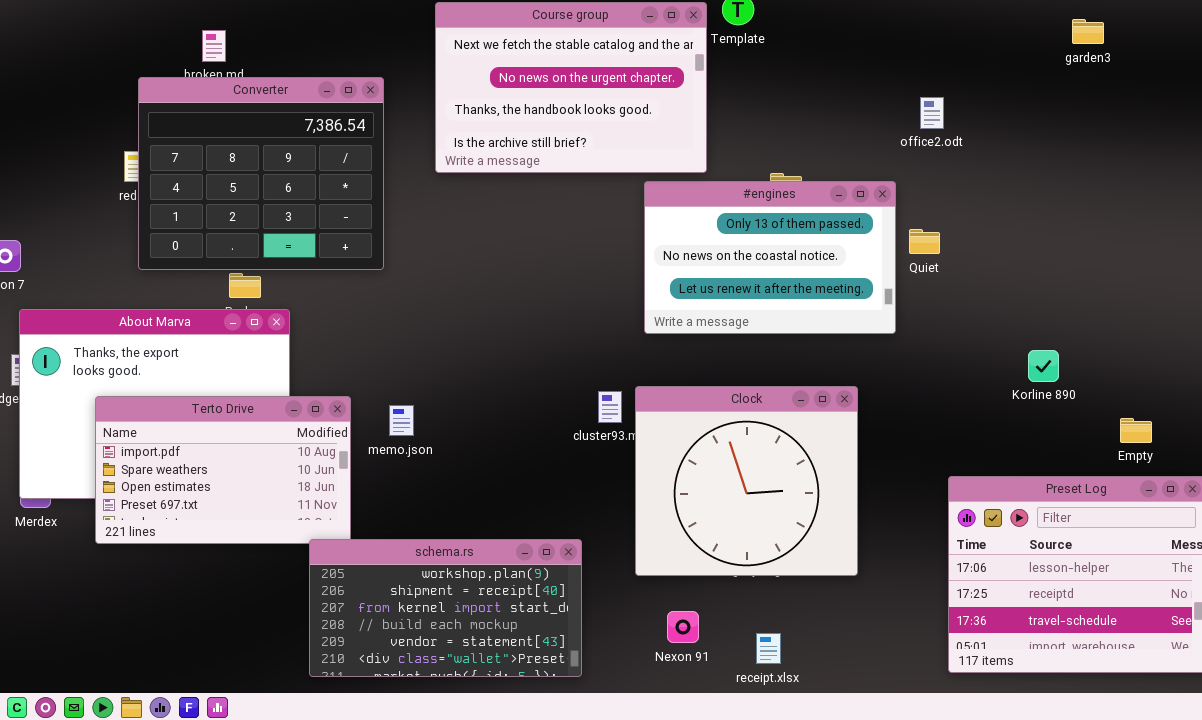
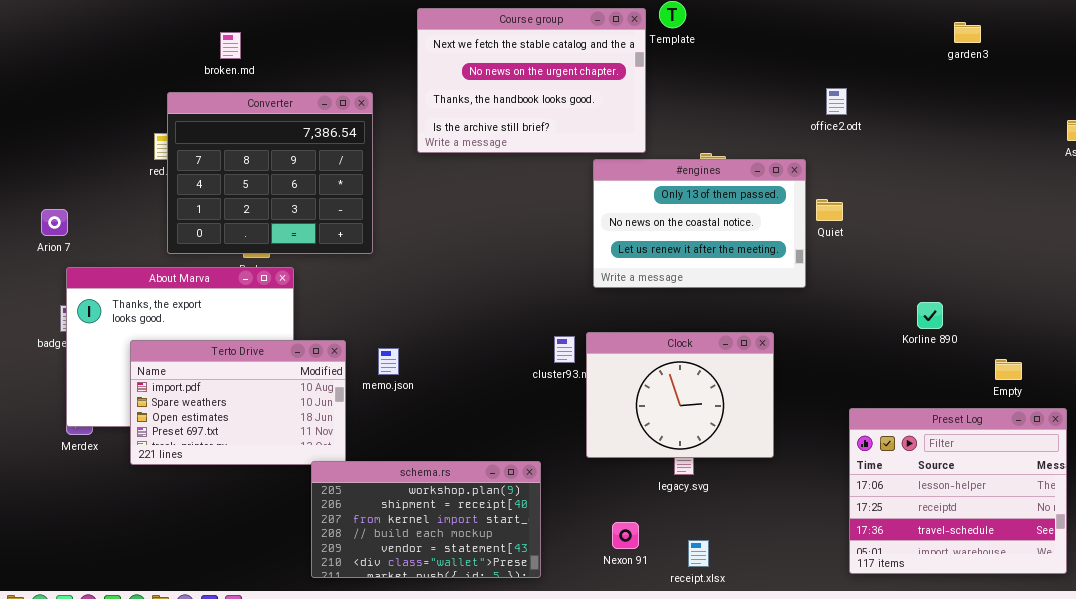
Converter: [138,77,384,270] -> [167,92,373,254], moved
Clock: [635,386,858,576] -> [586,332,774,458], resized

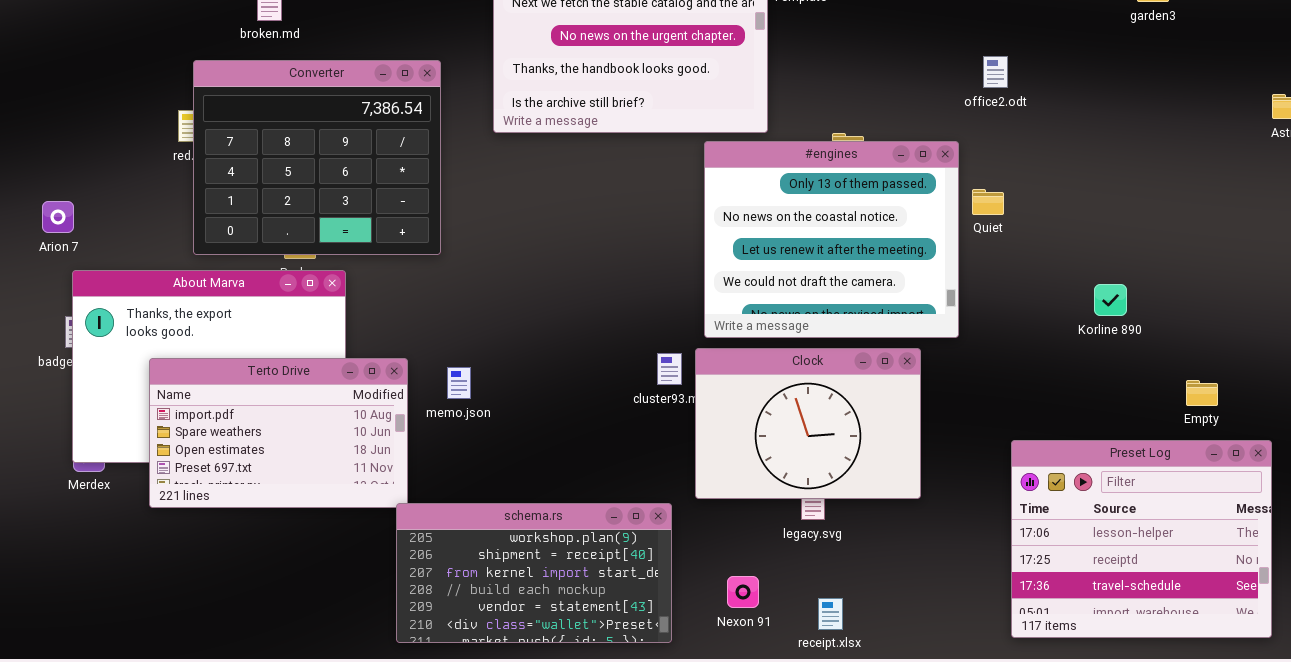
#engines: [593,159,806,288] -> [704,141,959,338], resized
Korline 890: [917,302,943,329] -> [1094,284,1127,316], moved
schema.rs: [311,461,541,578] -> [396,503,672,643], moved

